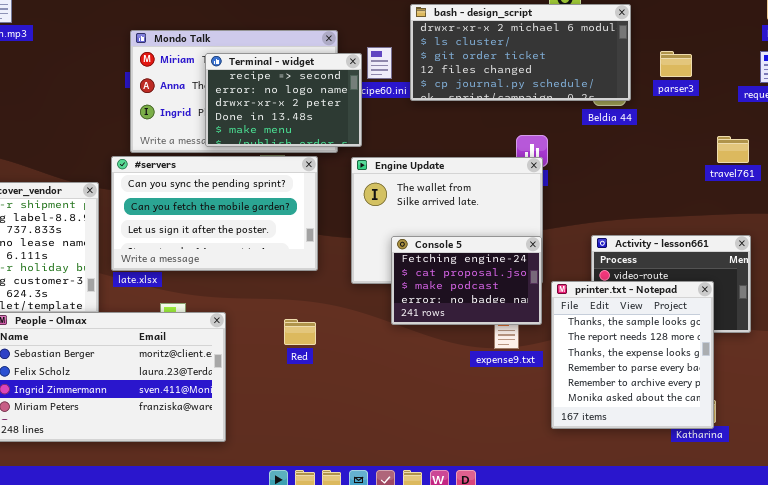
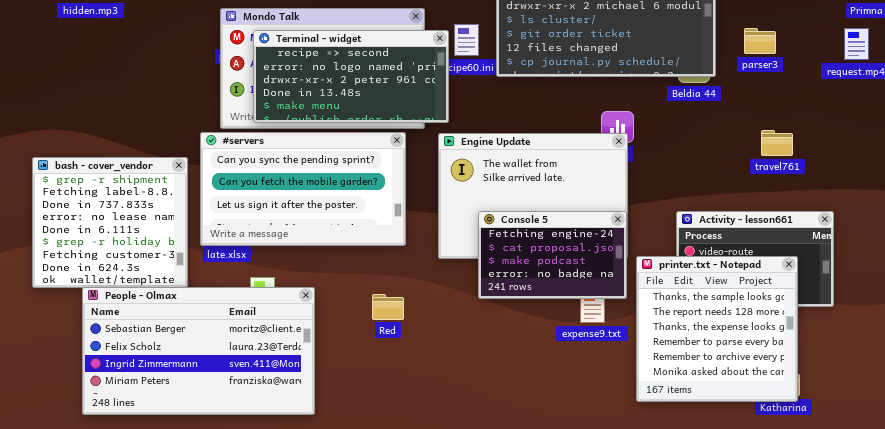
Terminal - widget: [205,53,362,147] -> [253,30,449,123], resized
travel761: [717,136,749,163] -> [761,130,793,156], moved

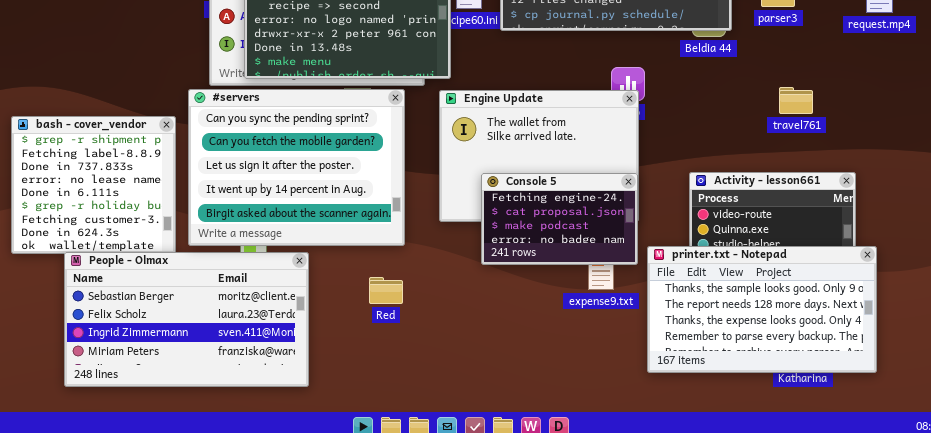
#servers: [200,132,406,246] -> [188,89,405,246], resized
printer.txt - Notepad: [636,256,798,402] -> [647,246,877,373], resized
Red: [372,294,404,320] -> [369,277,403,304], moved

